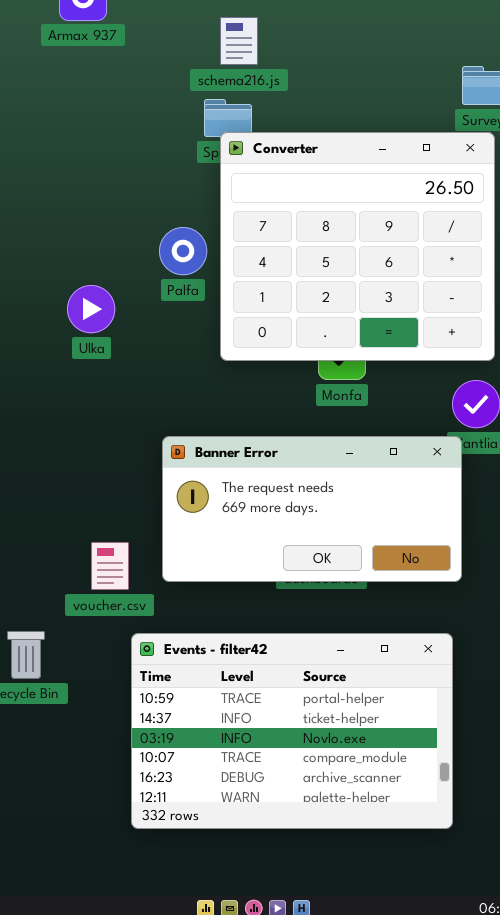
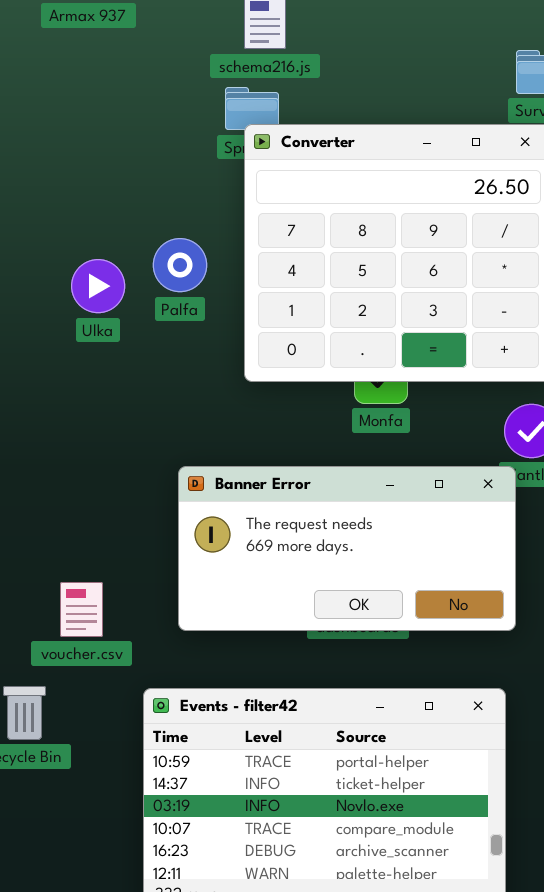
Palfa: [159,227,207,275] -> [153,238,207,292], moved
Ulka: [67,285,115,333] -> [71,259,125,313], moved
voucher.csv: [91,542,129,590] -> [60,582,103,637], moved

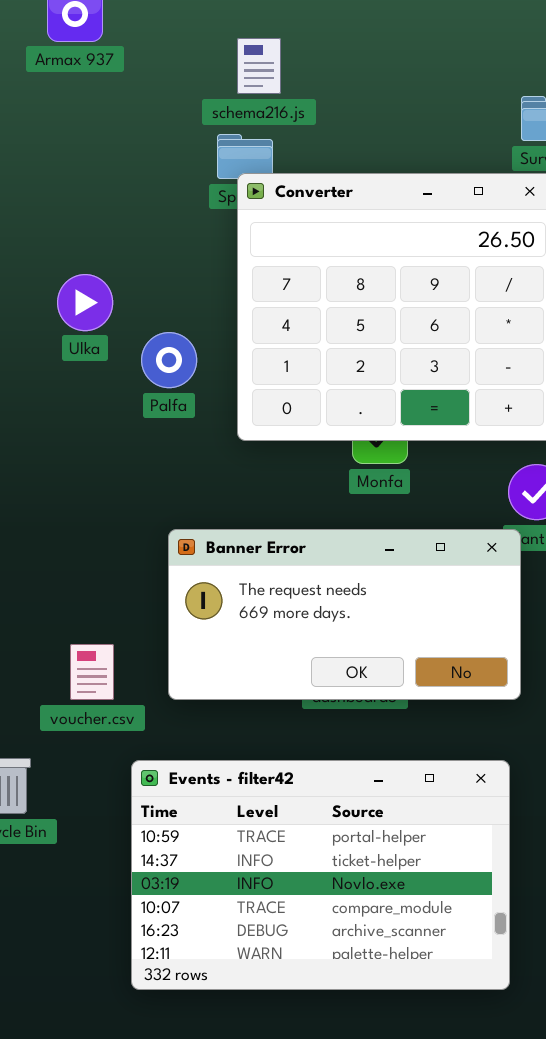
Palfa: [153,238,207,292] -> [141,332,197,388], moved
Ulka: [71,259,125,313] -> [57,274,113,331], moved
voucher.csv: [60,582,103,637] -> [70,644,114,700], moved

